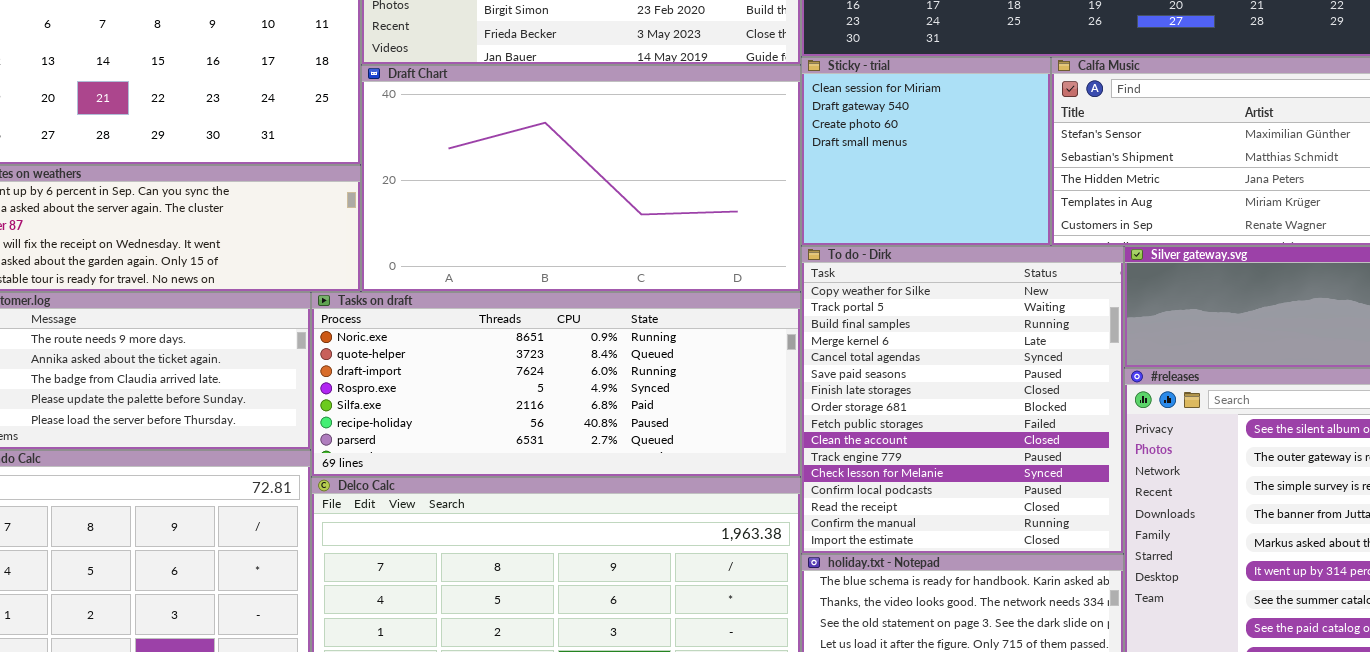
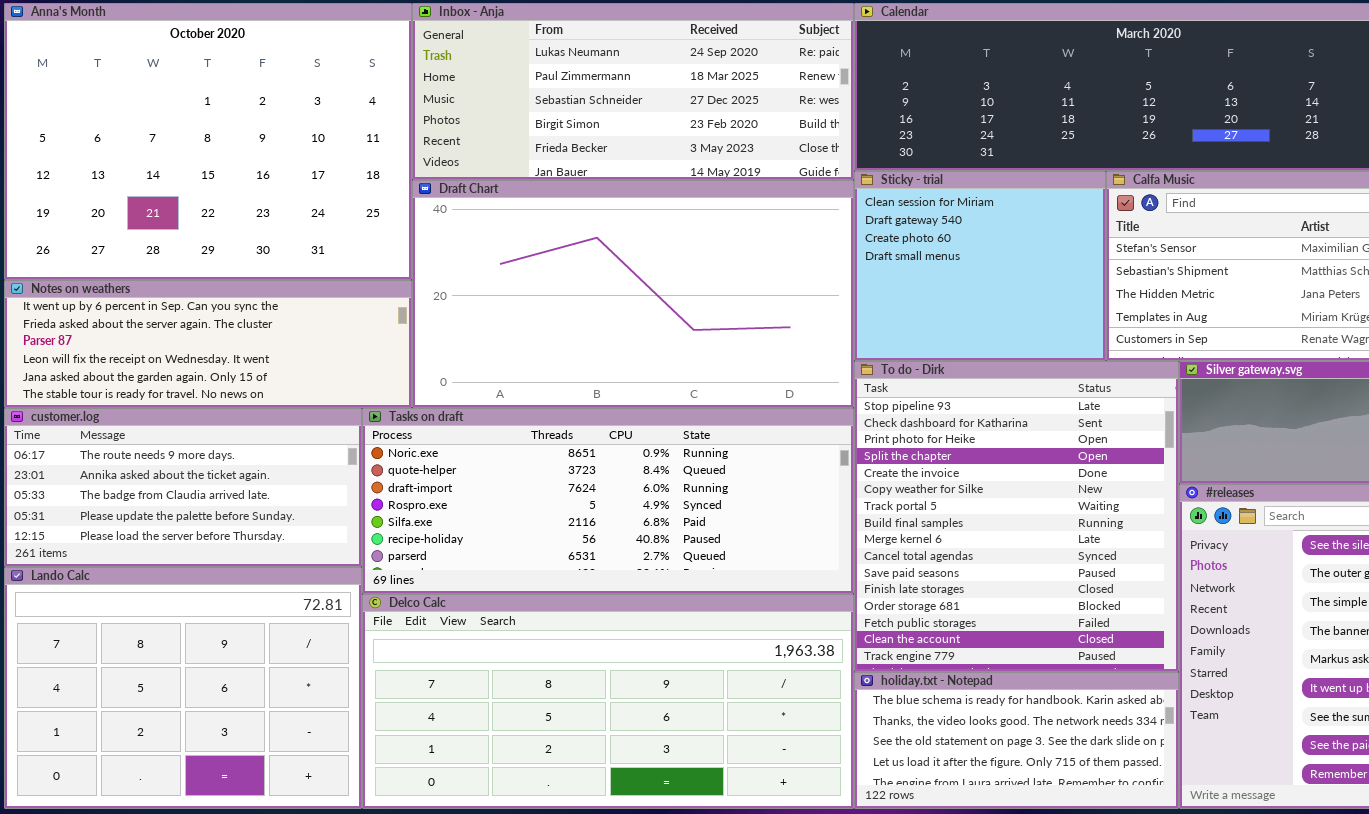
To do - Dirk: [801,246,1124,554] -> [854,361,1179,672], scrolled up 5 rows

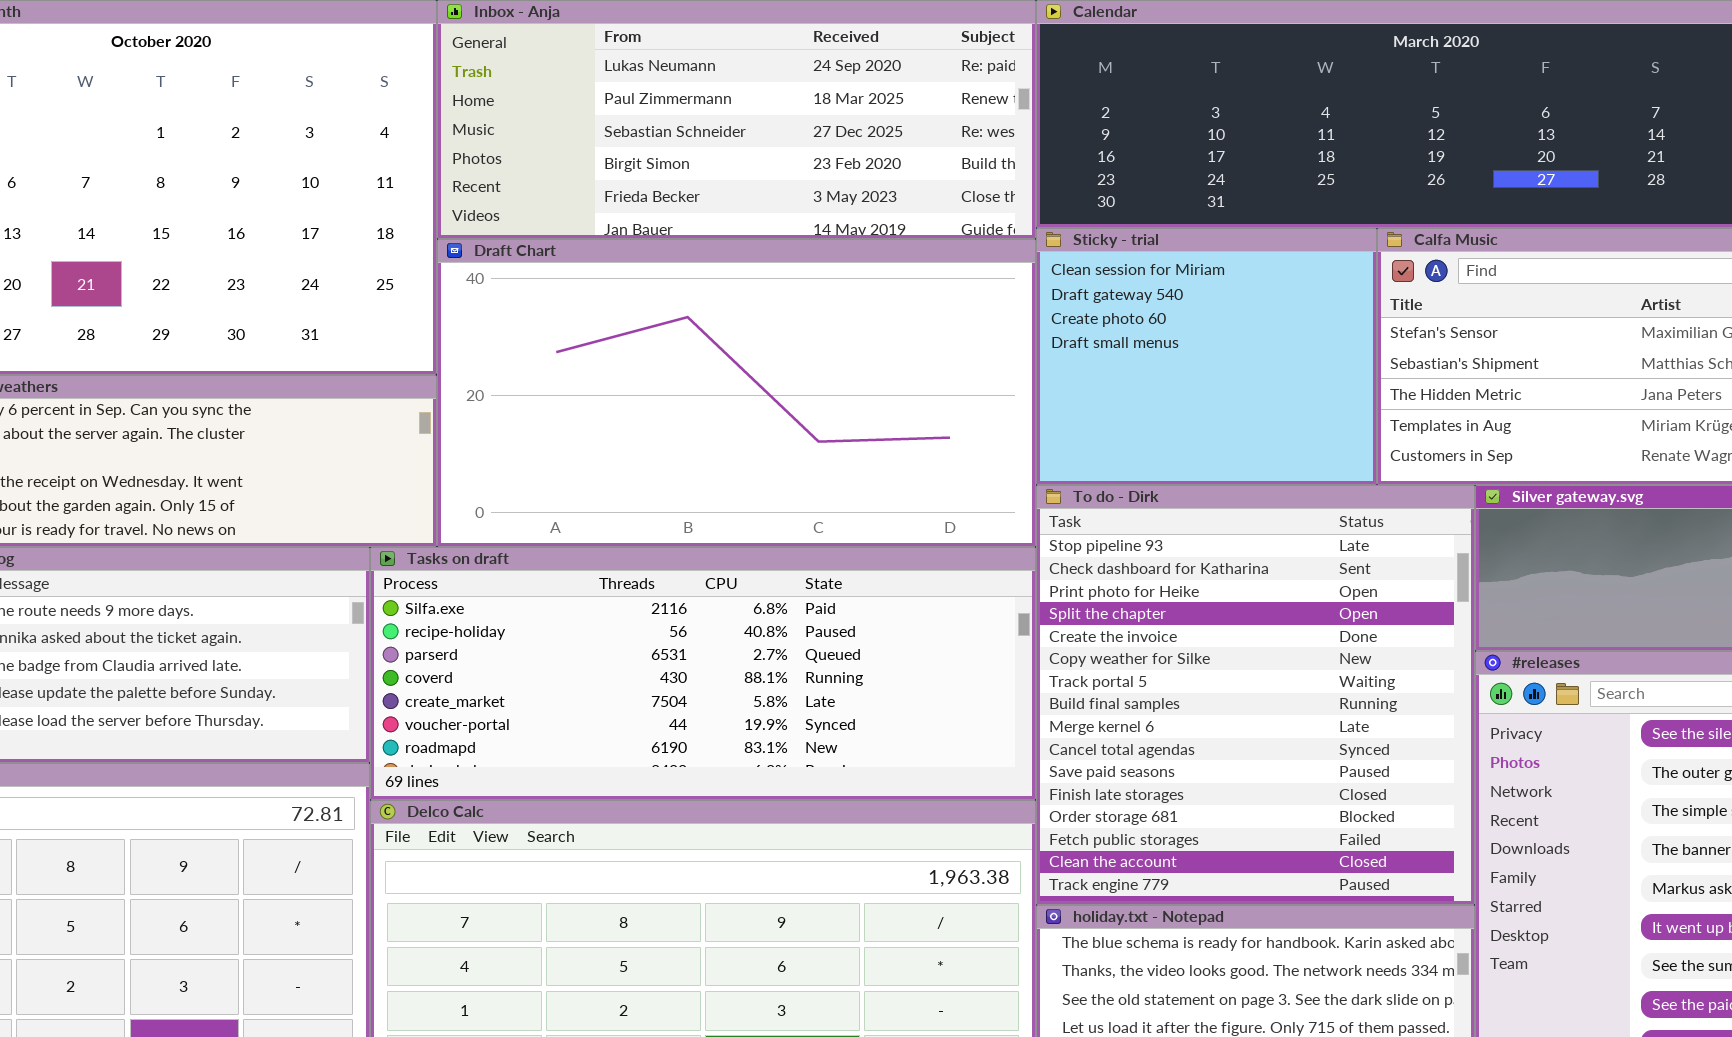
Tasks on draft: [362,408,854,594] -> [370,547,1036,800], scrolled down 4 rows

